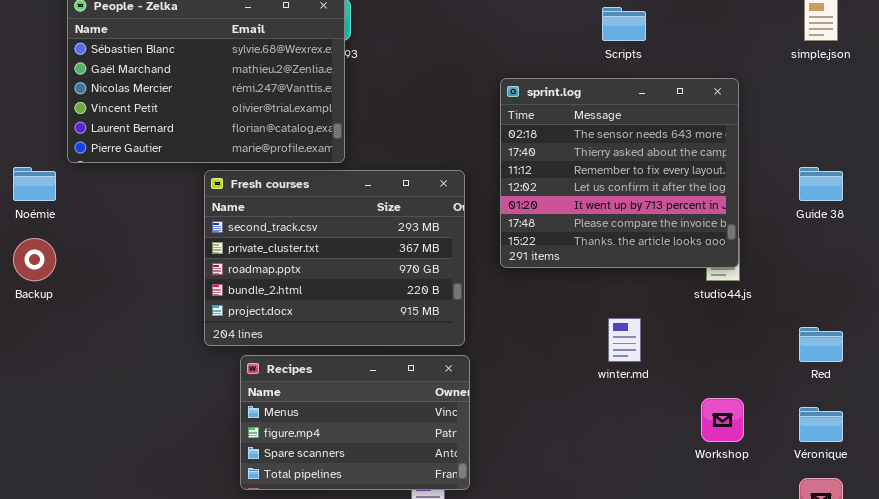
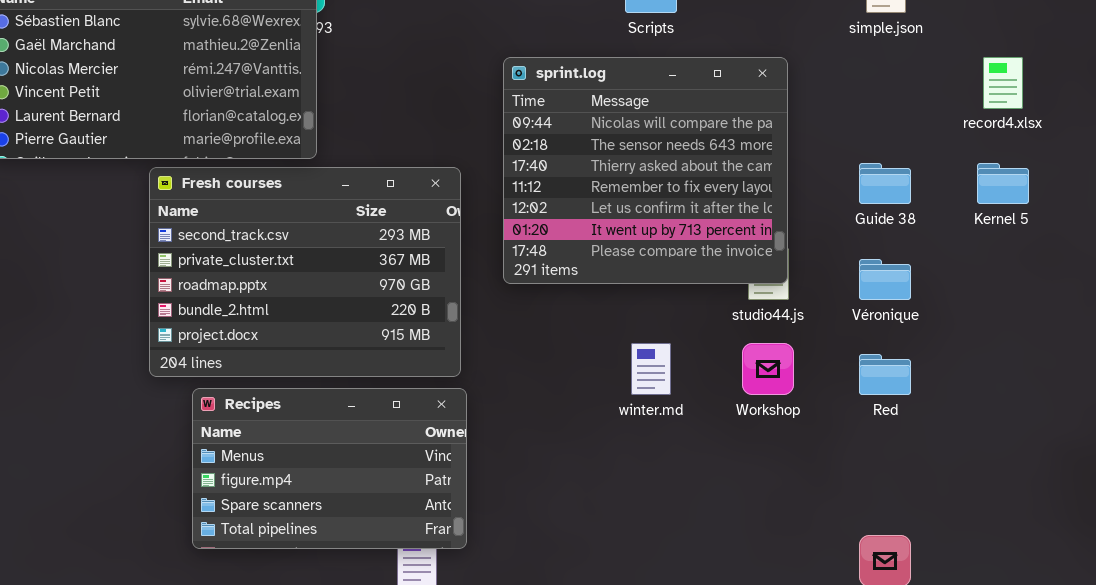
sprint.log: [500,78,739,268] -> [503,57,788,284], scrolled up 1 row
Workshop: [701,398,744,442] -> [742,343,794,395], moved
Véronique: [799,407,843,442] -> [859,259,911,300], moved

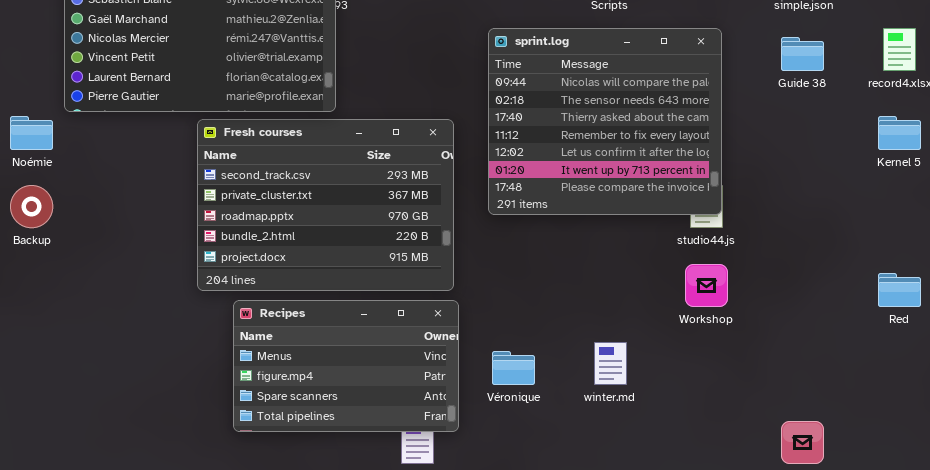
Guide 38: [859,163,911,204] -> [781,37,824,71], moved
Véronique: [859,259,911,300] -> [492,351,535,385], moved
winter.md: [631,343,671,395] -> [594,342,627,385], moved
Red: [859,354,911,395] -> [878,273,921,307], moved

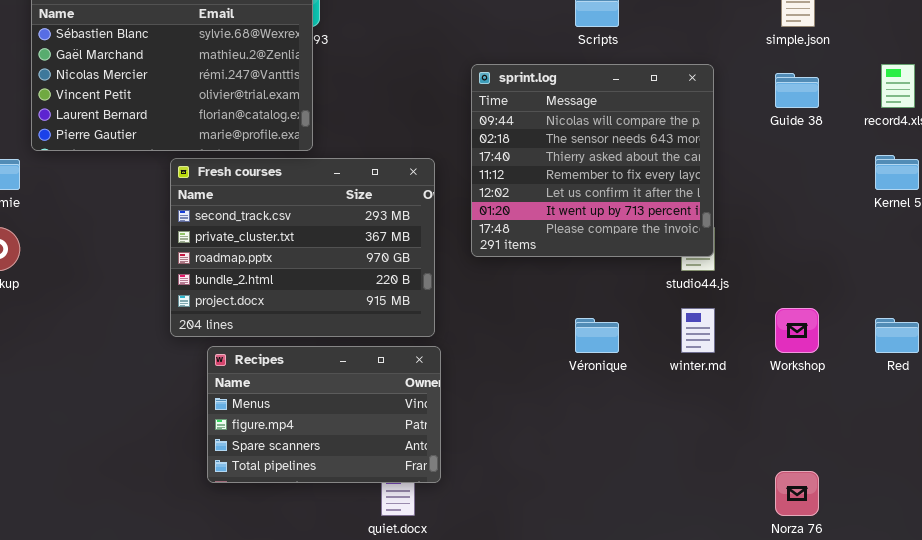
Workshop: [685,264,728,307] -> [775,308,819,353], moved
winter.md: [594,342,627,385] -> [681,308,715,353], moved
Véronique: [492,351,535,385] -> [575,318,619,353], moved

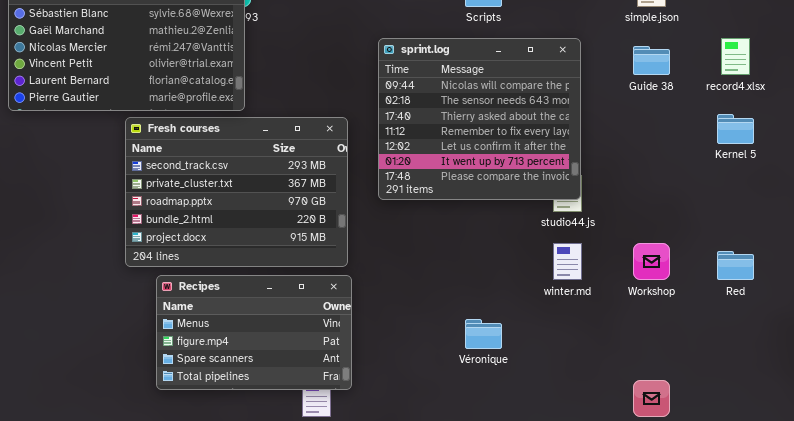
Véronique: [575,318,619,353] -> [465,319,502,349], moved

